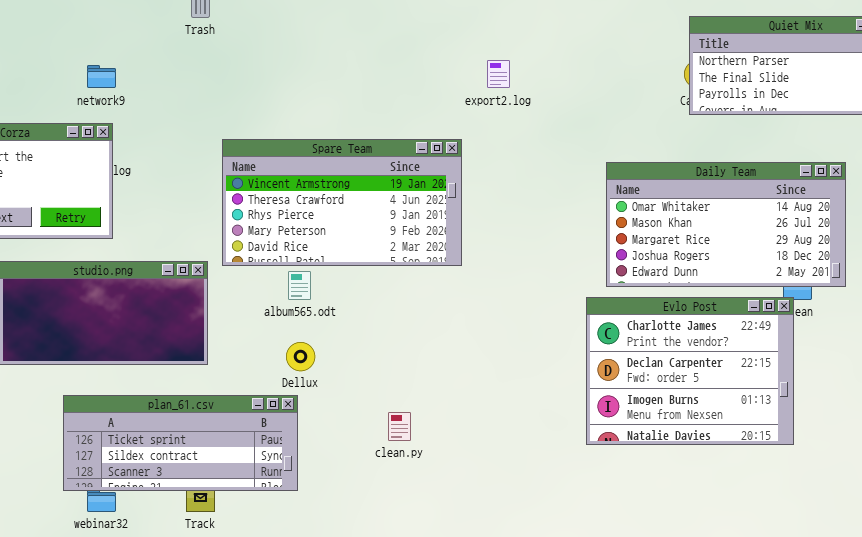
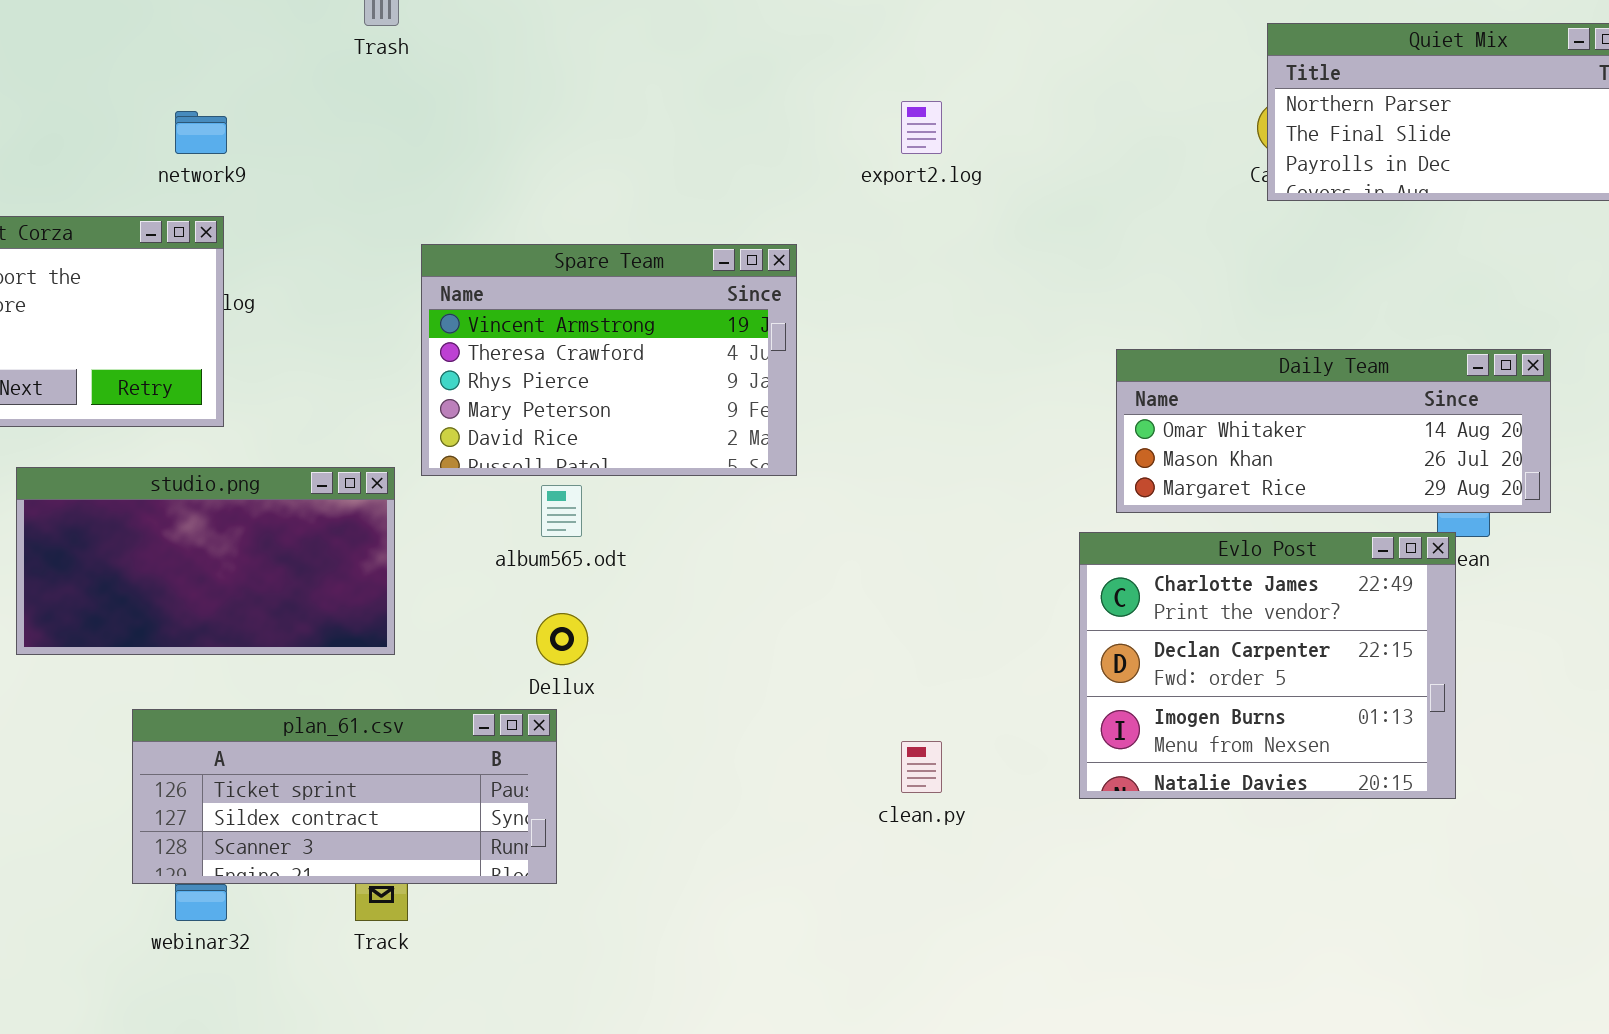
Spare Team: [222,139,462,266] -> [421,244,797,476], resized
Daily Team: [606,162,846,287] -> [1116,349,1551,513], resized
clean.py: [388,412,411,441] -> [901,741,942,793], moved

